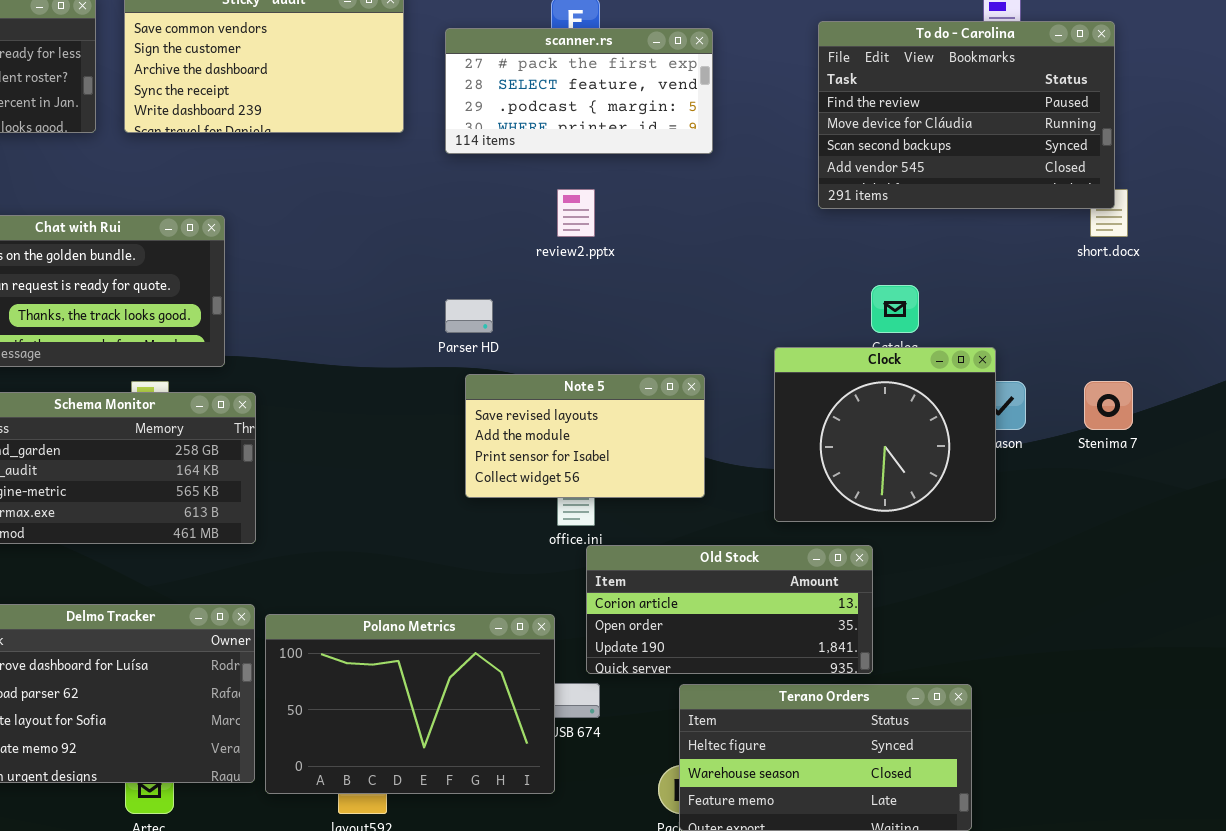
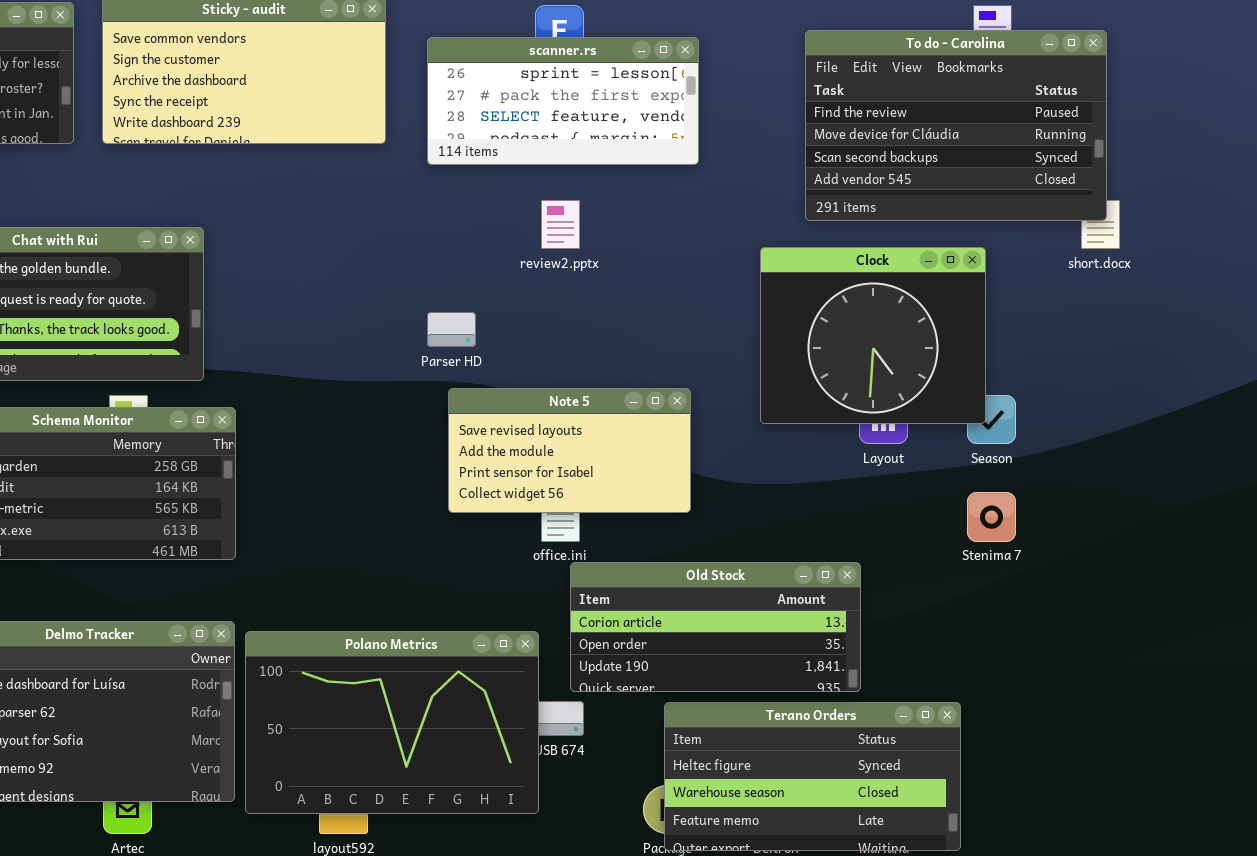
scanner.rs: [445,28,713,154] -> [427,37,699,165], scrolled up 1 row
Clock: [774,347,996,522] -> [760,247,986,424], moved
Stenima 7: [1084,381,1133,430] -> [967,492,1016,542], moved

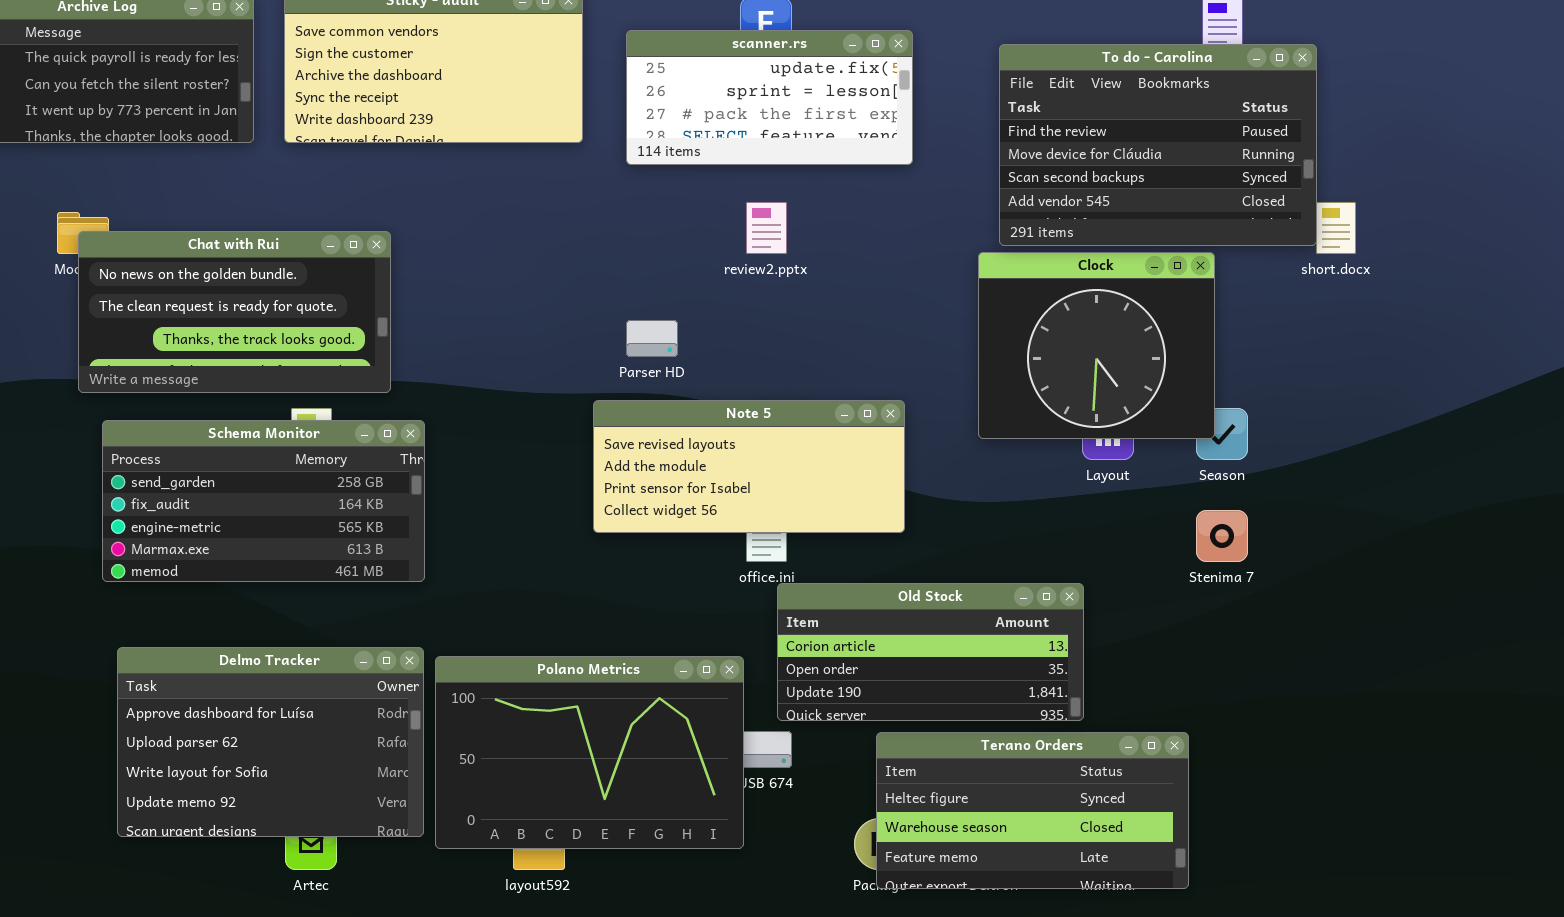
To do - Carolina: [805,30,1107,221] -> [999,44,1317,246], moved
scanner.rs: [427,37,699,165] -> [626,30,913,165], scrolled up 1 row
Note 5: [448,388,691,513] -> [593,400,905,533], resized

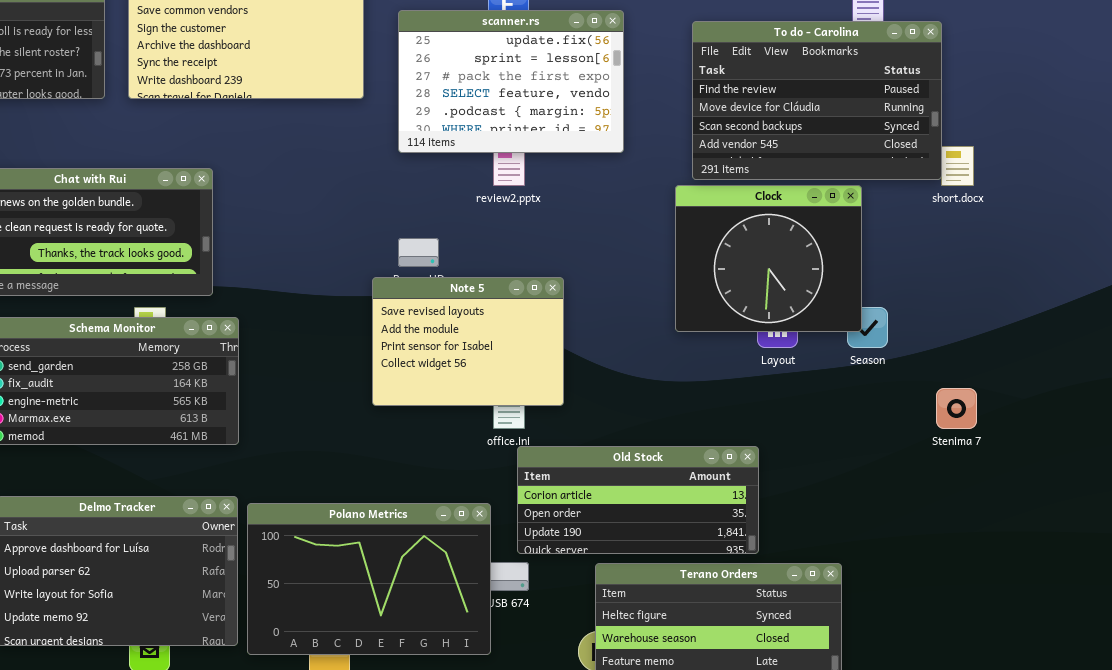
scanner.rs: [626,30,913,165] -> [398,10,624,153], resized
Note 5: [593,400,905,533] -> [372,277,564,406], resized
Stenima 7: [1196,510,1248,562] -> [936,388,977,429], moved

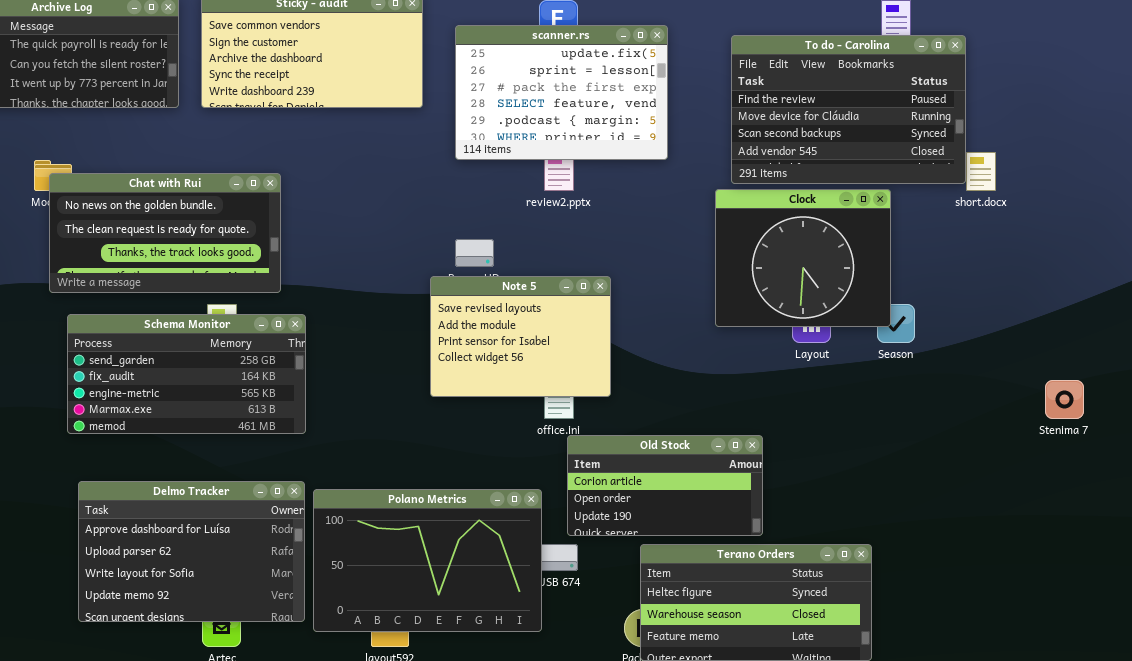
Stenima 7: [936,388,977,429] -> [1045,380,1084,419], moved
Old Stock: [517,446,759,554] -> [567,435,763,536], resized

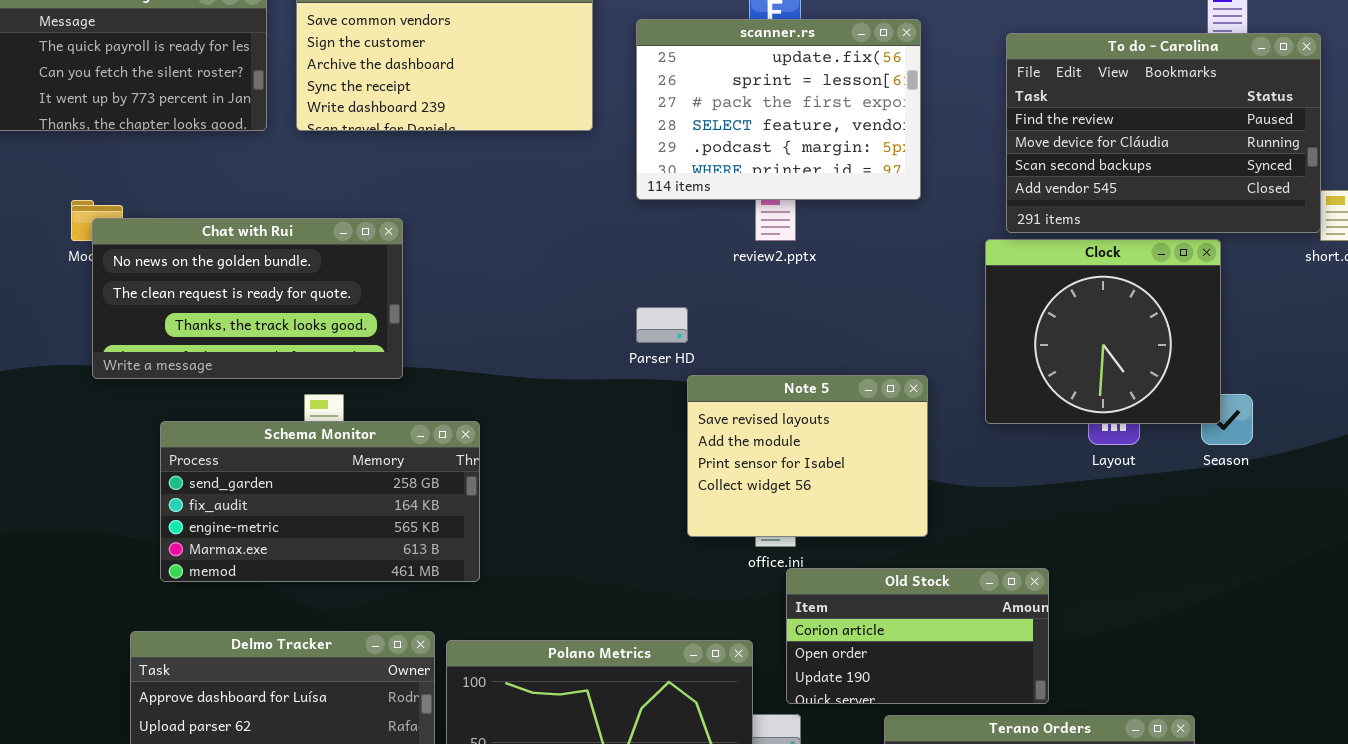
Note 5: [430,276,611,397] -> [687,375,928,537], moved
Schema Monitor: [67,314,306,434] -> [160,421,480,582], moved

